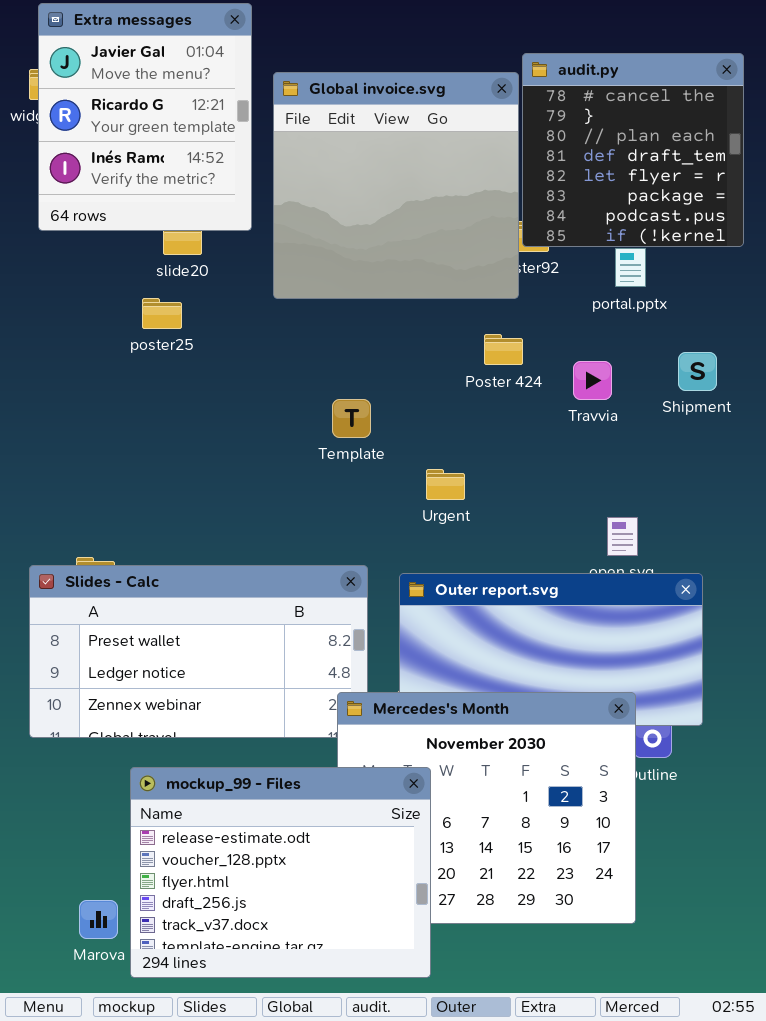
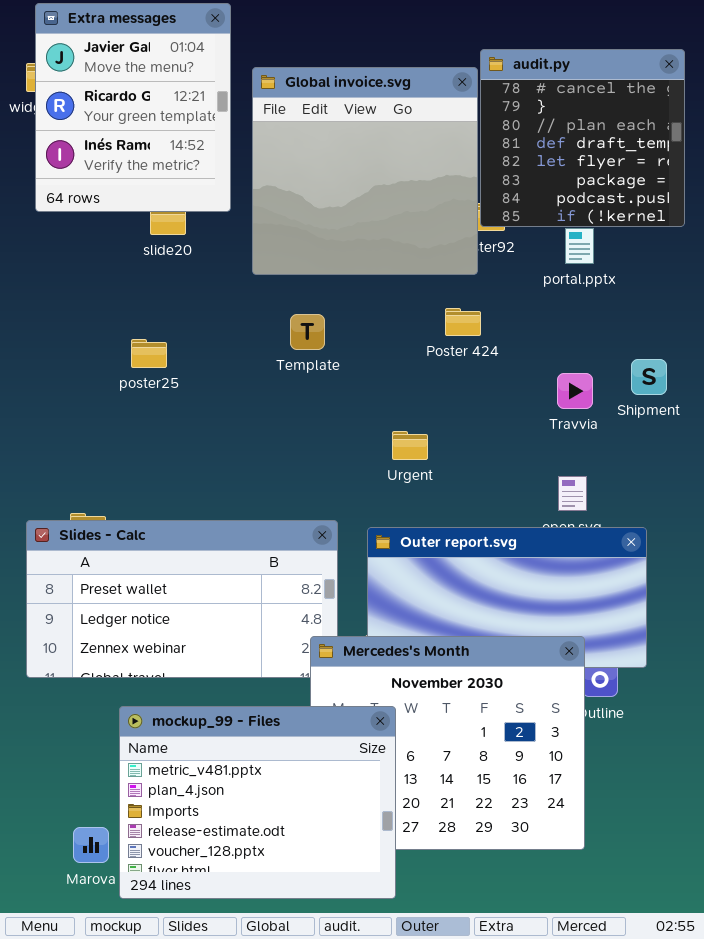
poster25: [142,298,182,329] -> [131,339,167,368], moved
Shipment: [678,352,717,391] -> [631,359,667,395], moved
Travvia: [573,361,612,400] -> [557,373,593,409], moved
Template: [332,399,371,438] -> [290,314,325,350], moved
mockup_99 - Files: [130,767,431,978] -> [119,706,396,899], scrolled up 3 rows

